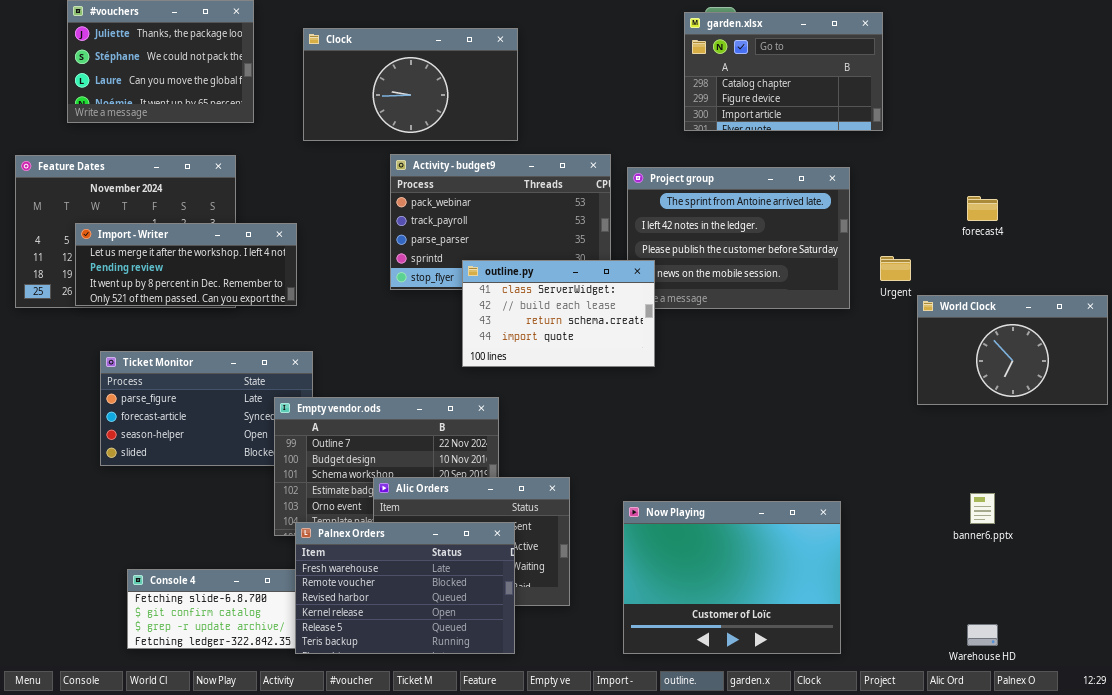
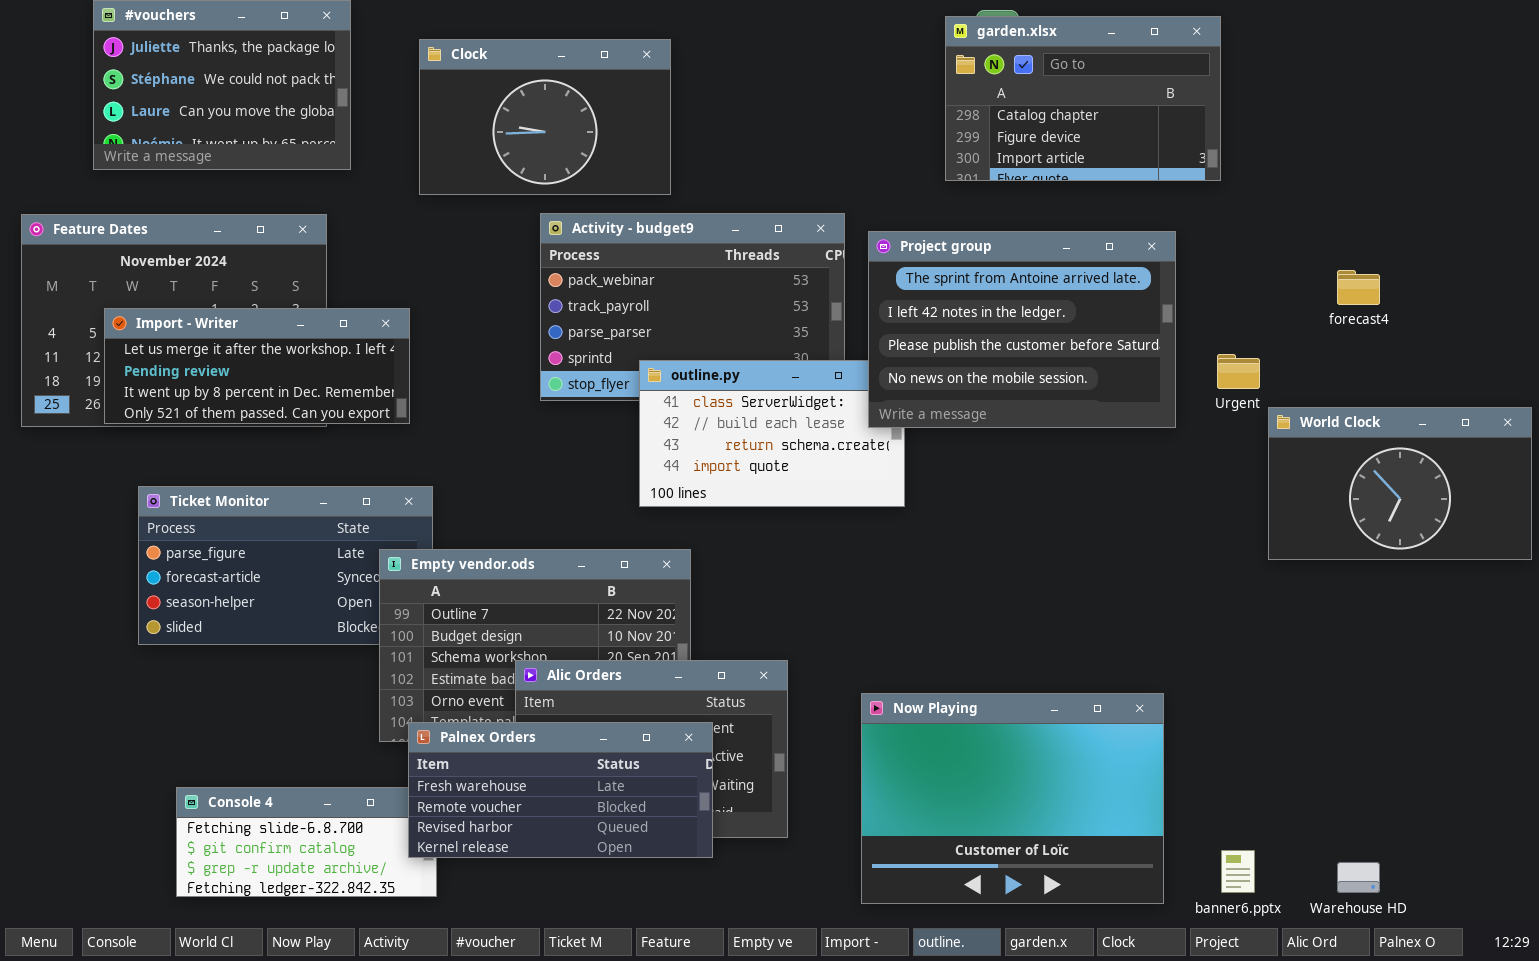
Clock: [303,28,518,141] -> [419,39,671,195], resized
Project group: [627,167,850,309] -> [868,231,1176,428], raised
banner6.pptx: [970,493,995,524] -> [1221,850,1255,893], moved
Palnex Orders: [295,522,515,654] -> [408,722,713,858], resized

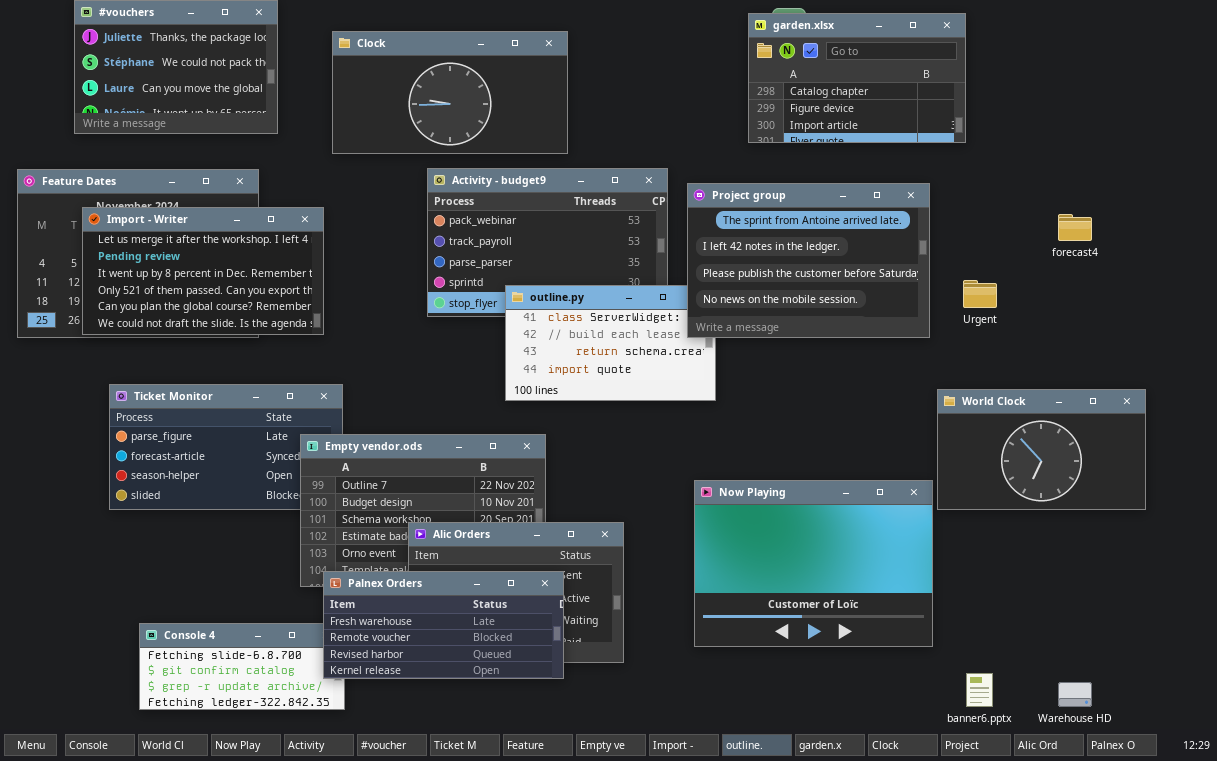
Clock: [419,39,671,195] -> [332,31,568,154], resized
Import - Writer: [104,308,410,424] -> [82,207,324,335], resized
World Clock: [1268,407,1532,560] -> [937,389,1146,510], moved
Now Playing: [861,693,1164,904] -> [694,480,933,647], moved

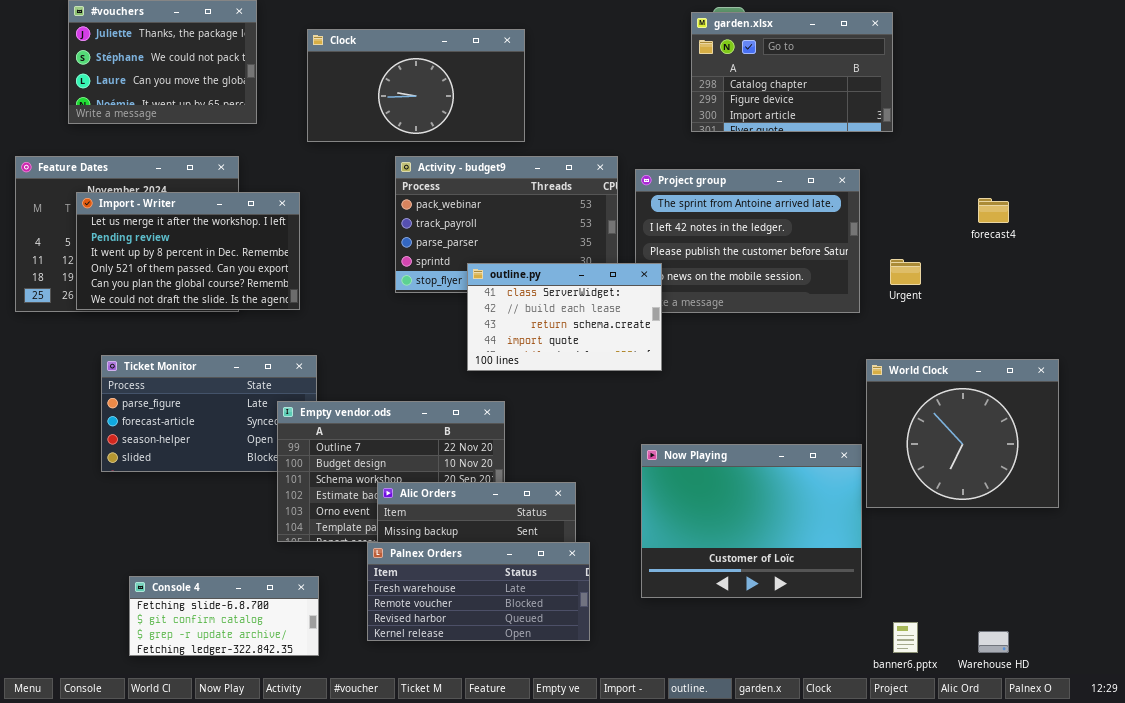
outline.py: [505,285,716,401] -> [467,263,662,371], raised
World Clock: [937,389,1146,510] -> [866,359,1059,508], resized
Palnex Orders: [323,571,564,679] -> [367,542,590,641], moved

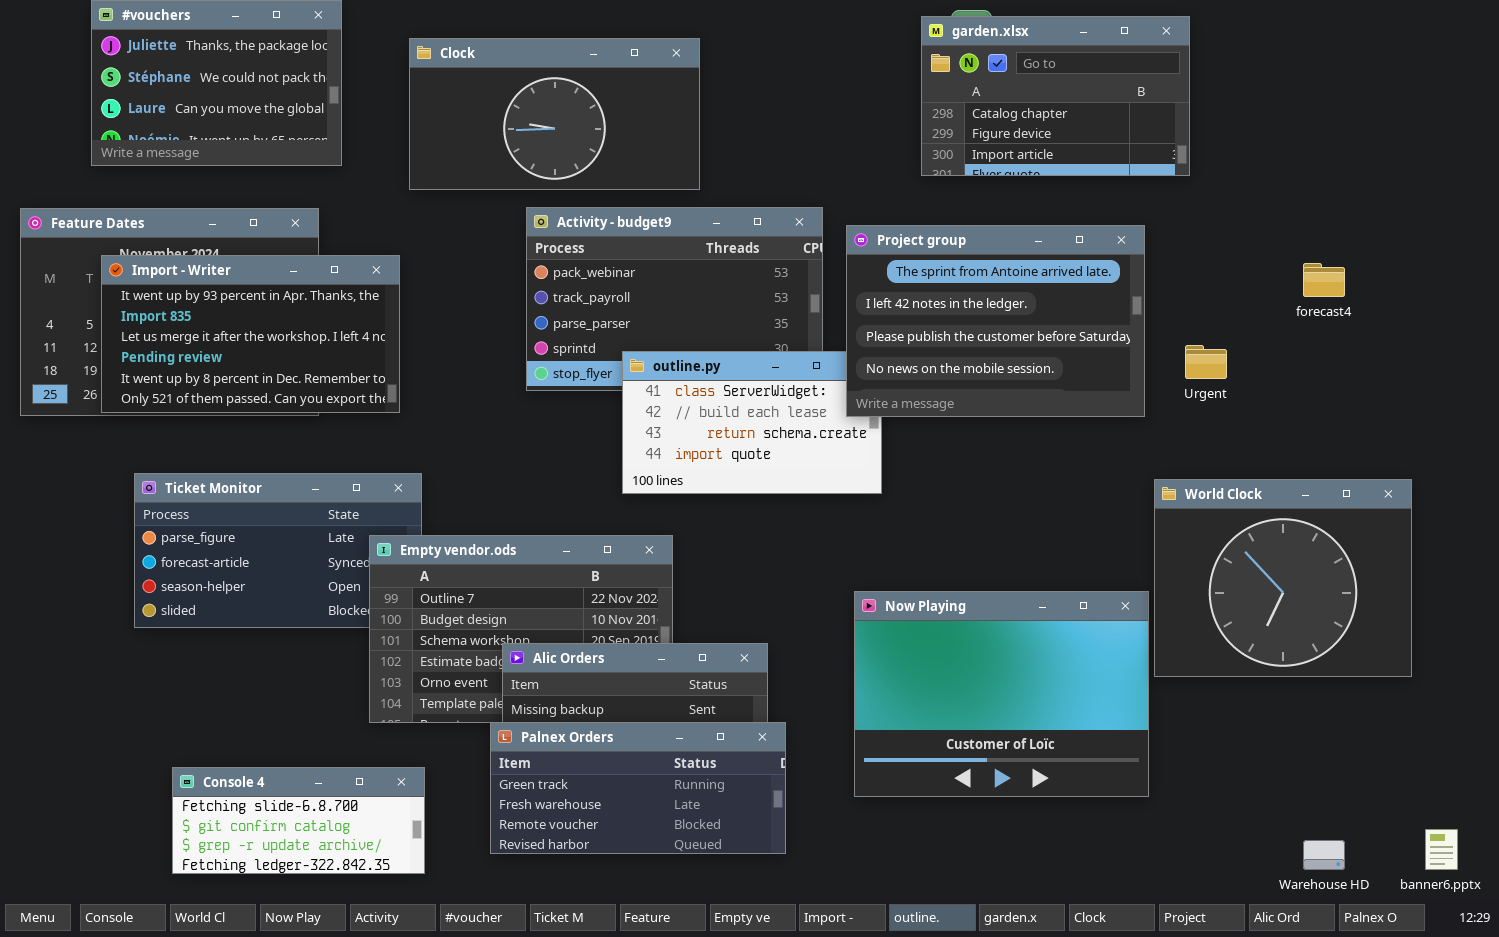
Project group: [635,169,860,313] -> [846,225,1145,417], raised
Import - Writer: [76,192,300,310] -> [101,255,400,413], scrolled up 2 rows
Palnex Orders: [367,542,590,641] -> [490,722,786,854], scrolled up 1 row
banner6.pptx: [893,622,918,653] -> [1425,829,1458,870], moved

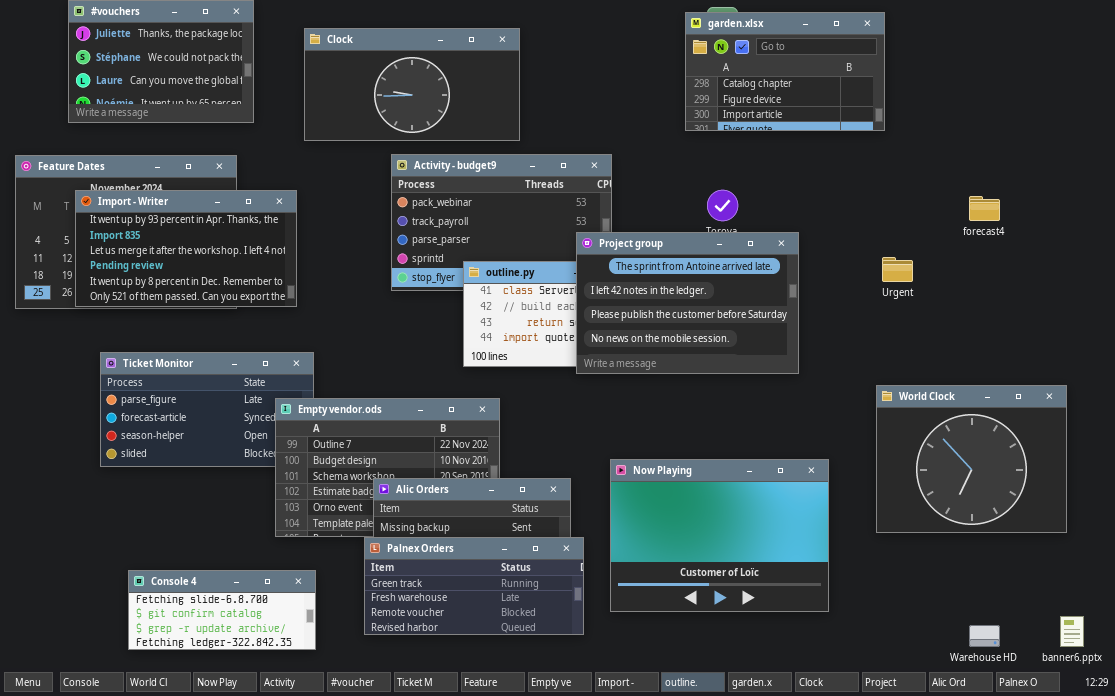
Project group: [846,225,1145,417] -> [576,232,799,374], moved
World Clock: [1154,479,1412,677] -> [876,385,1067,533], moved
Now Playing: [854,591,1149,797] -> [610,459,829,612], moved

